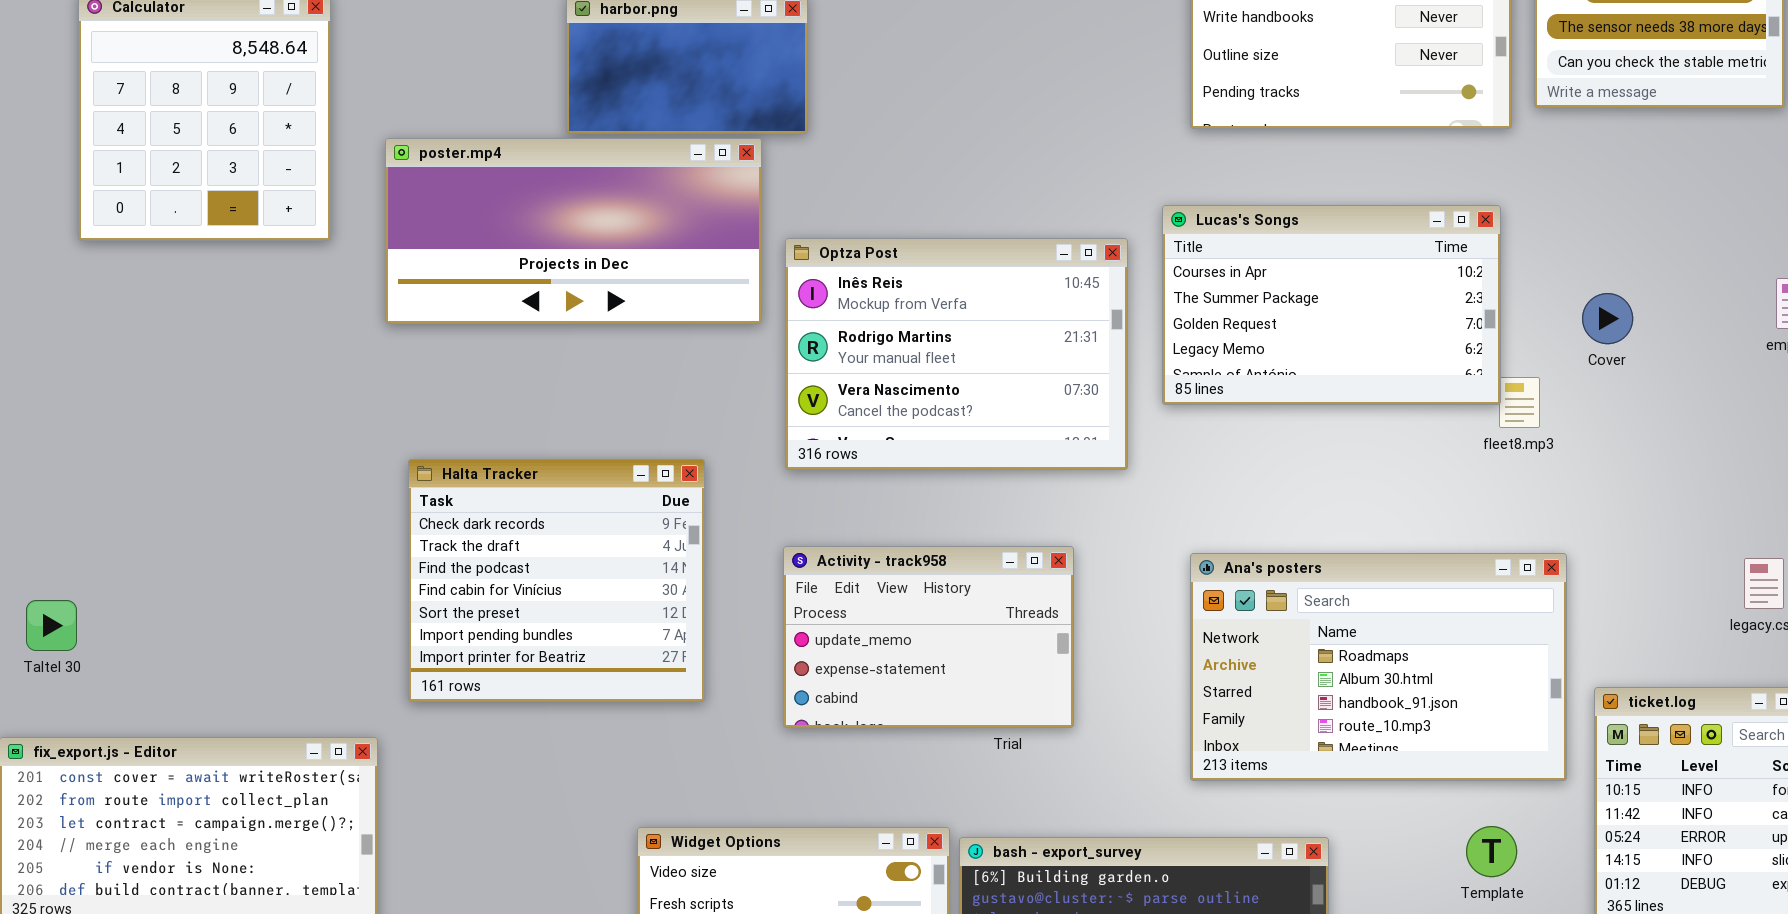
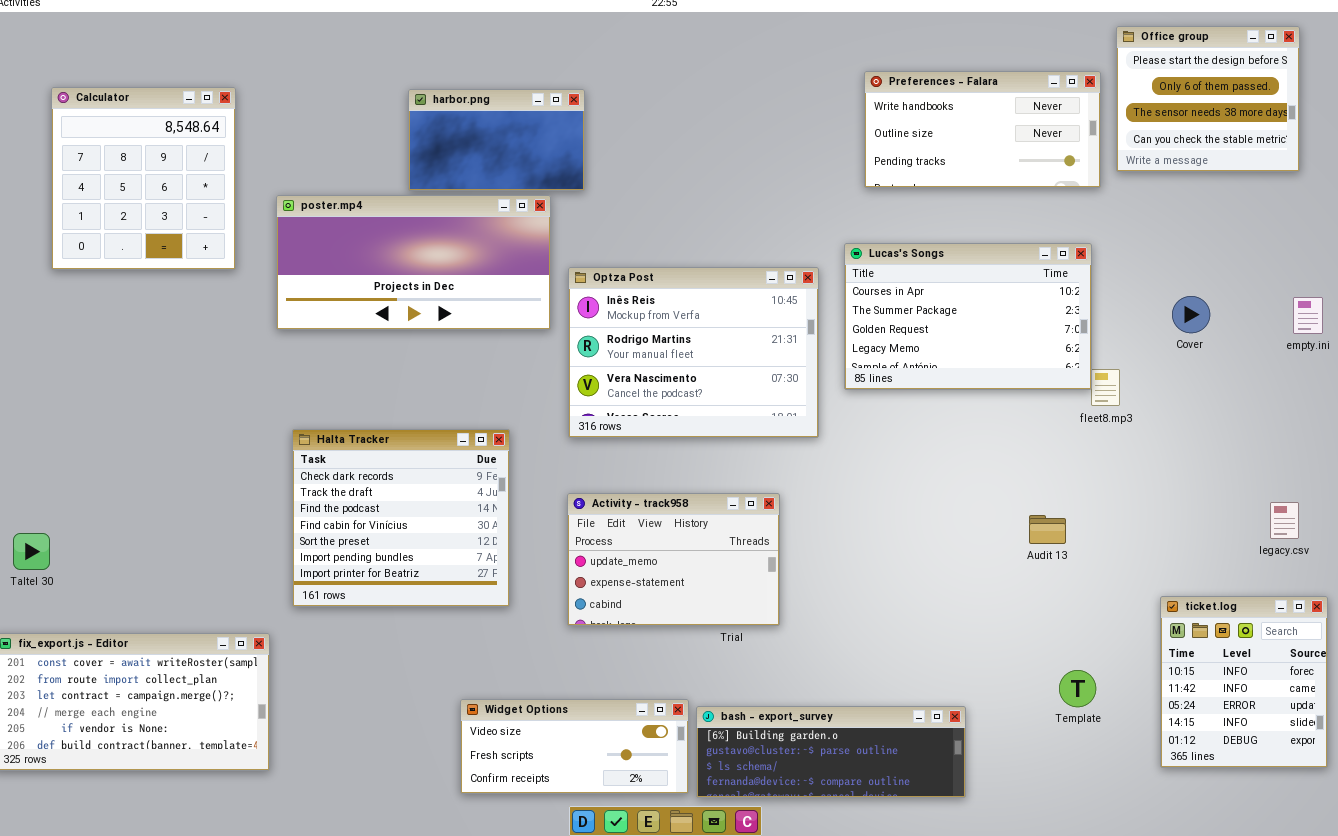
Cover: [1582,293,1633,344] -> [1172,296,1210,333], moved
Ana's posters: [1190,553,1567,781] -> none, closed
Template: [1466,826,1517,877] -> [1059,670,1096,707], moved

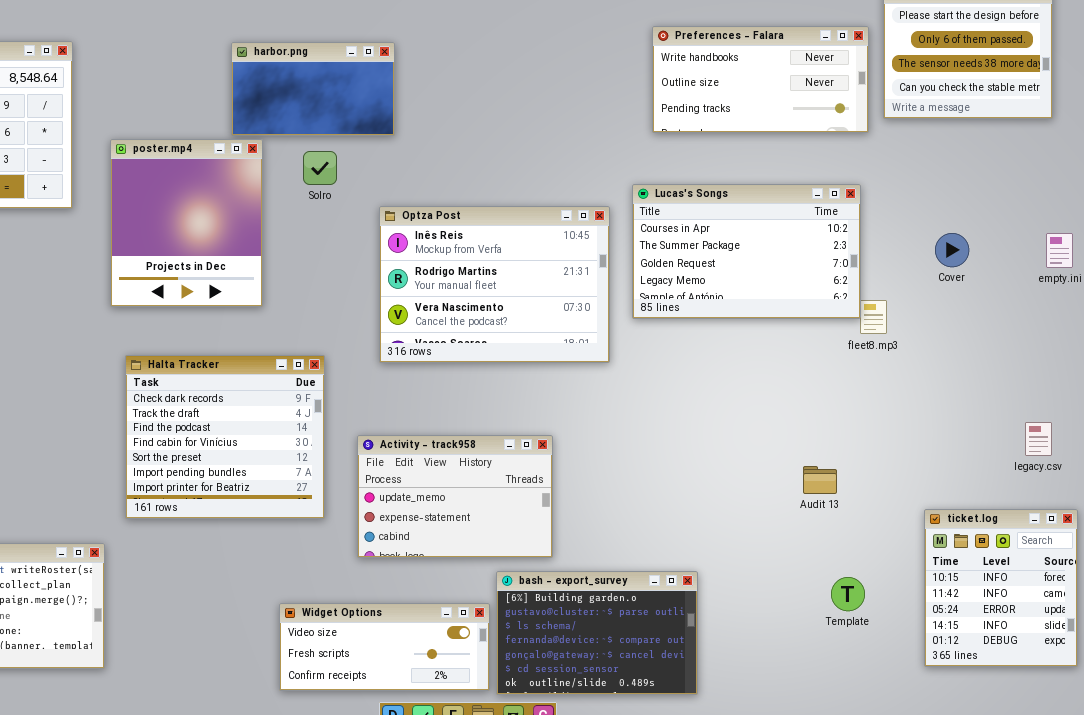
poster.mp4: [276,195,551,330] -> [110,139,263,307], resized
Activity - track958: [567,493,780,626] -> [357,435,553,558], moved
Audit 13: [1029,515,1066,544] -> [803,466,837,494], moved
bash - export_survey: [696,706,966,798] -> [496,571,698,695], resized

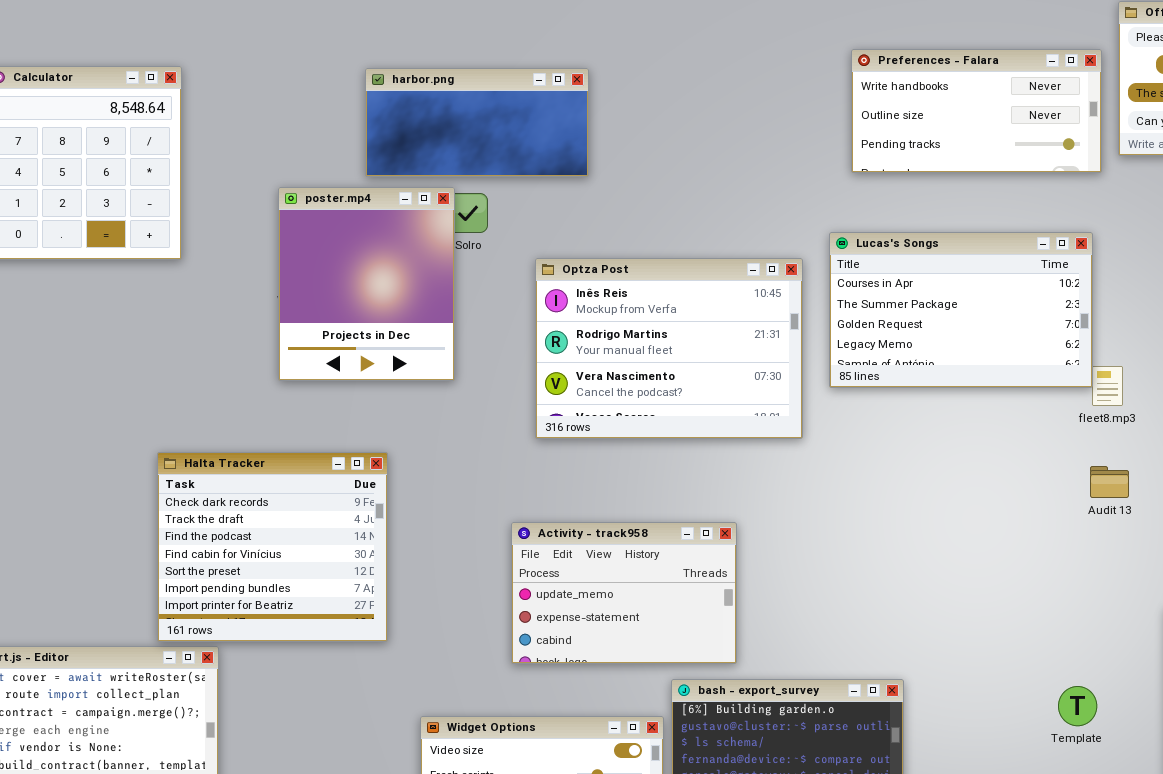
harbor.png: [231,42,395,136] -> [365,68,589,177], resized
poster.mp4: [110,139,263,307] -> [278,187,455,381], moved
Halta Tracker: [125,355,325,519] -> [157,452,388,642], moved
Audit 13: [803,466,837,494] -> [1090,466,1129,498], moved

